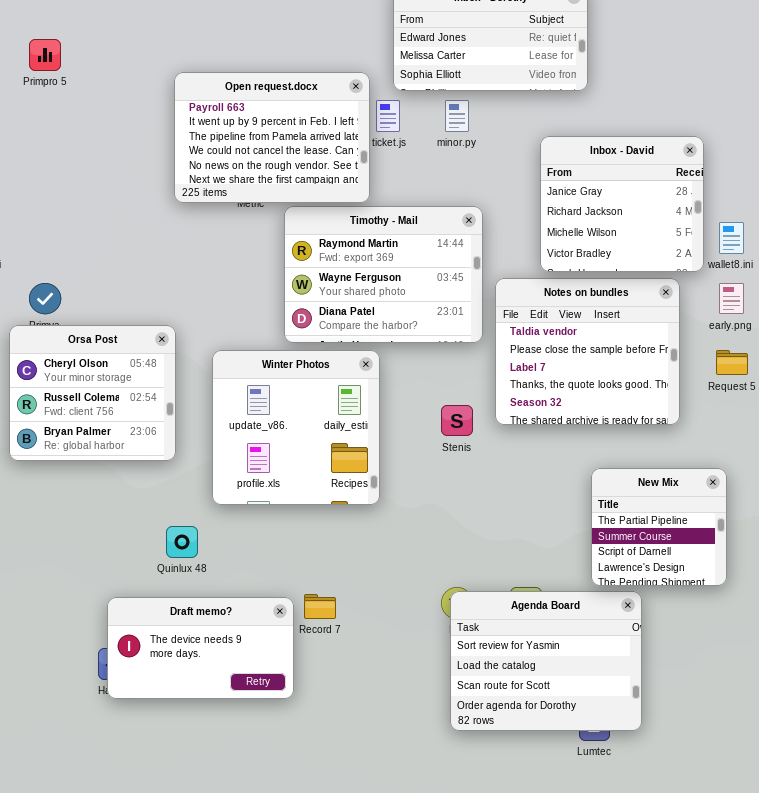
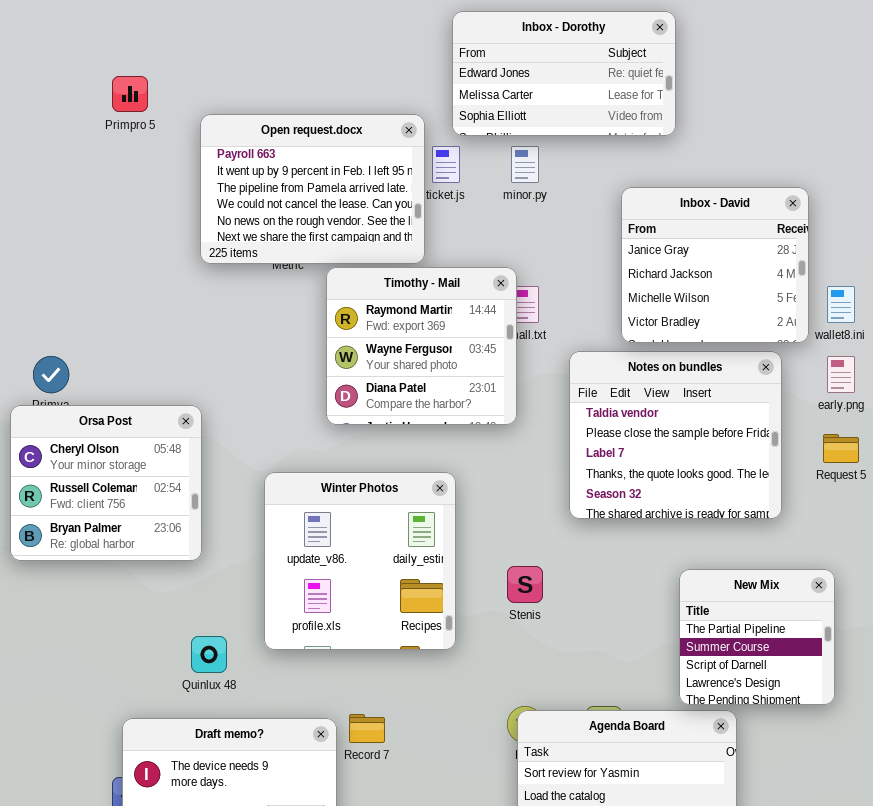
Primpro 5: [29,39,61,71] -> [112,76,148,112], moved
Timothy - Mail: [284,206,483,343] -> [326,267,517,425], resized
Winter Photos: [212,350,380,505] -> [264,472,456,650], moved
Stenis: [441,405,473,436] -> [507,566,543,603], moved

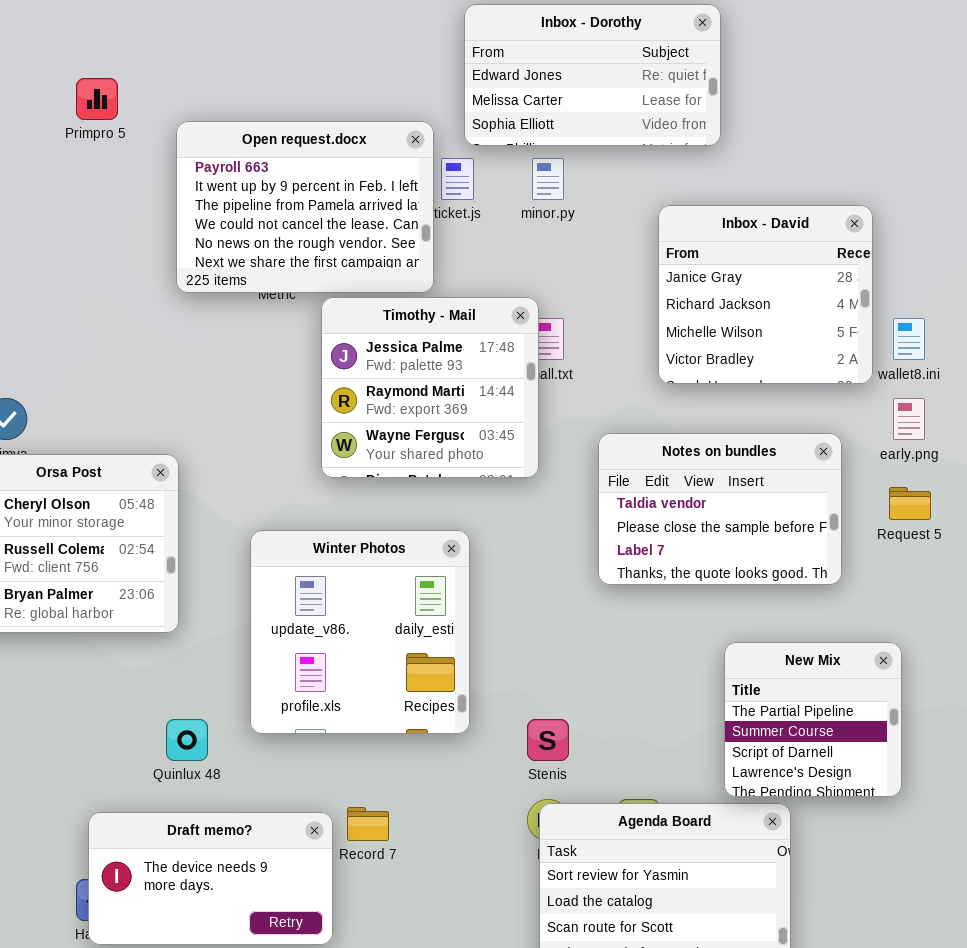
Timothy - Mail: [326,267,517,425] -> [321,297,539,478], scrolled up 1 row
Notes on bundles: [569,351,782,519] -> [598,433,842,585], resized
Stenis: [507,566,543,603] -> [527,719,569,761], moved

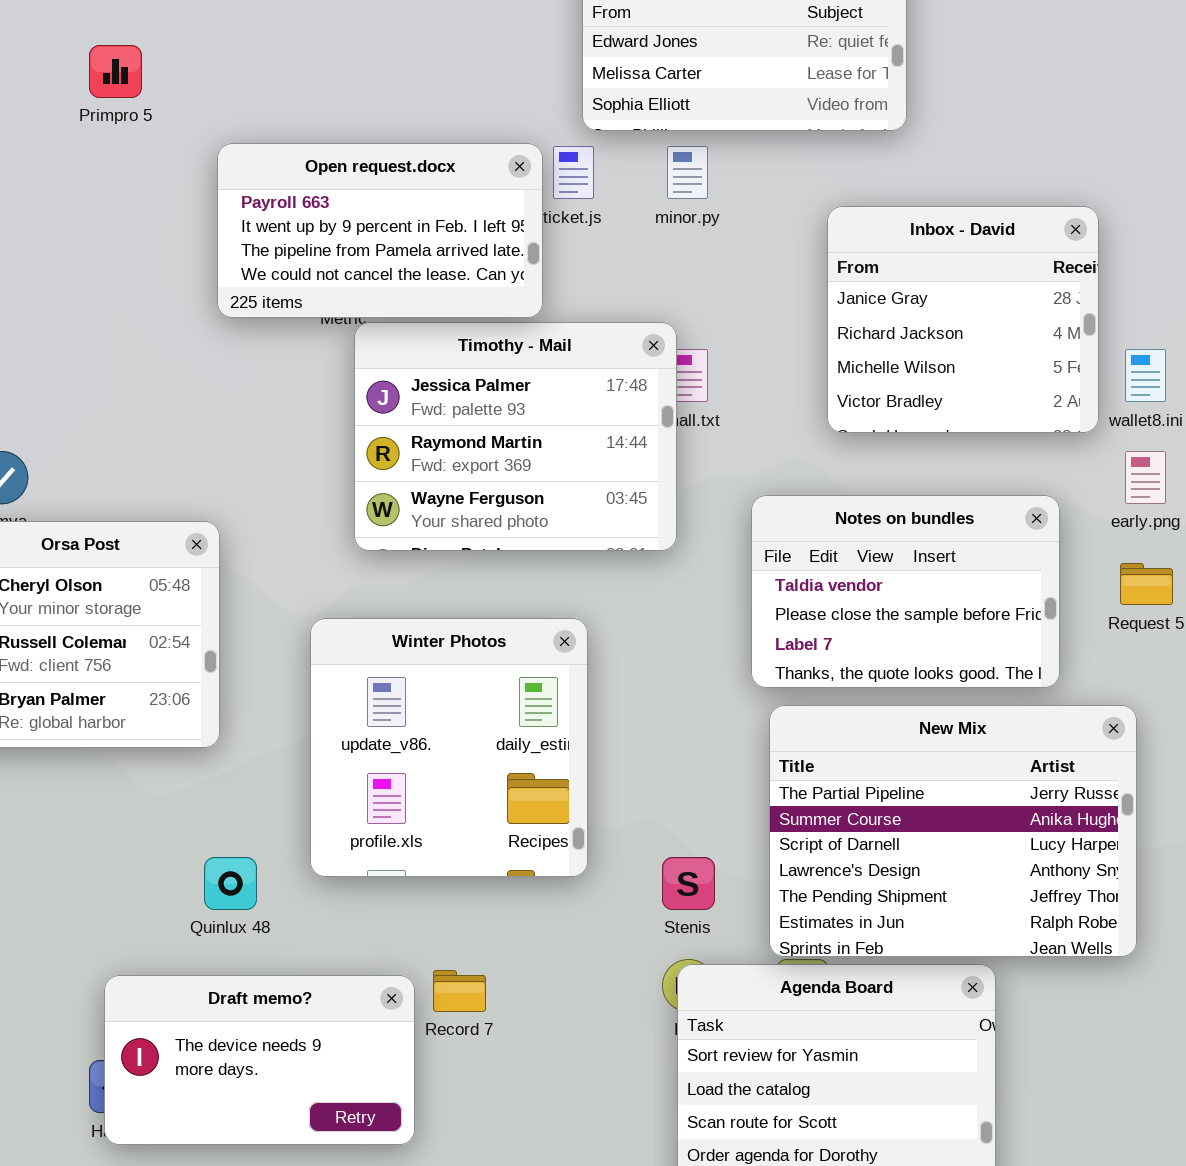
Open request.docx: [176,121,434,293] -> [217,143,543,318], resized
Timothy - Mail: [321,297,539,478] -> [354,322,677,551], resized
New Mix: [724,642,902,797] -> [769,705,1137,957], resized

